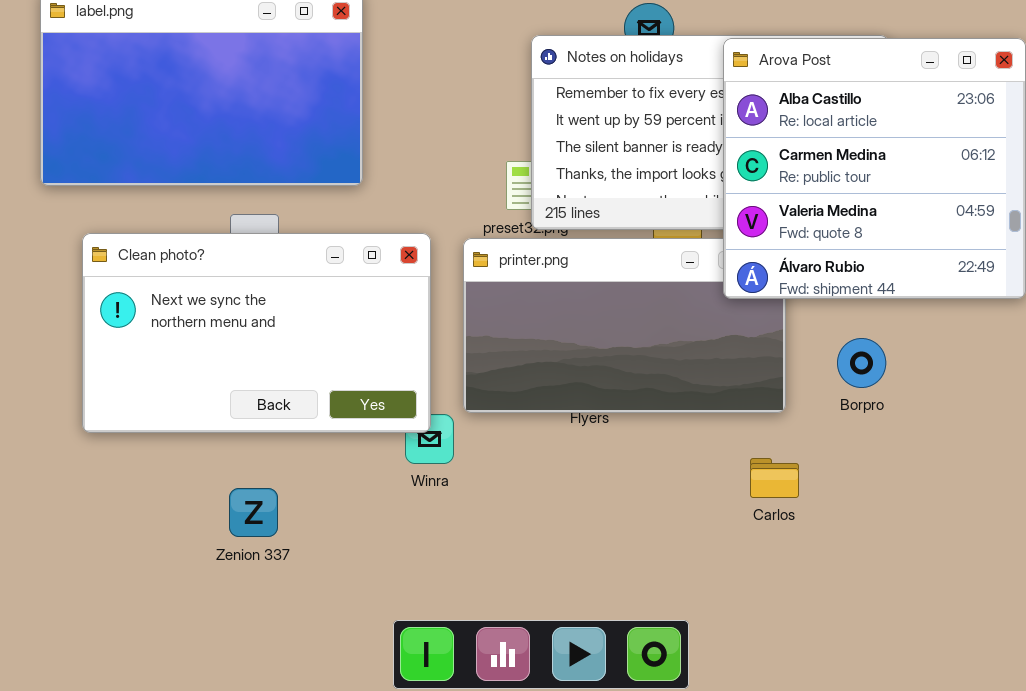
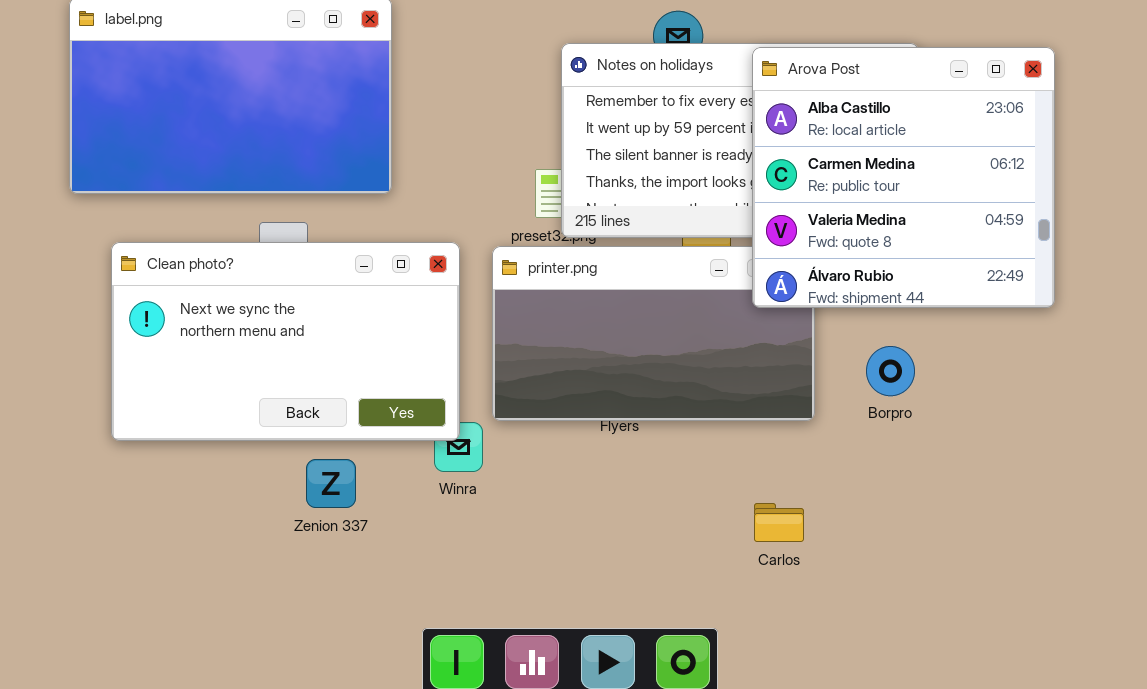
Carlos: [750,458,799,498] -> [754,503,804,542], moved
Zenion 337: [229,488,278,537] -> [306,459,356,508], moved

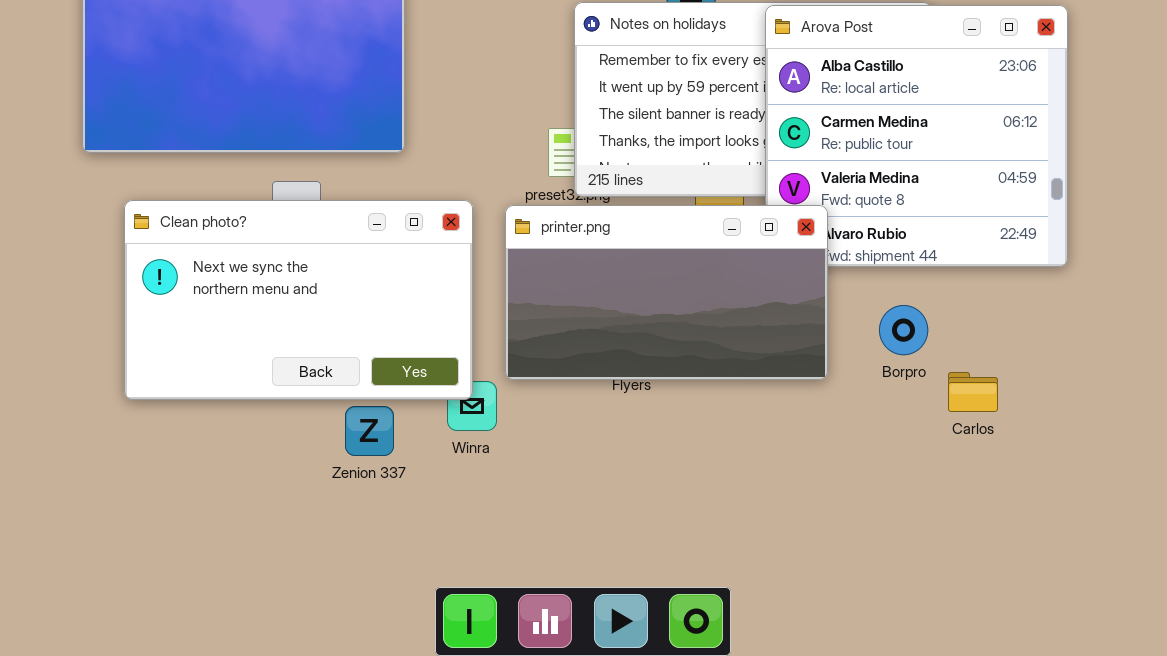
printer.png: [492,246,815,421] -> [505,205,828,380], raised
Zenion 337: [306,459,356,508] -> [345,406,394,456], moved
Carlos: [754,503,804,542] -> [948,372,998,412], moved

